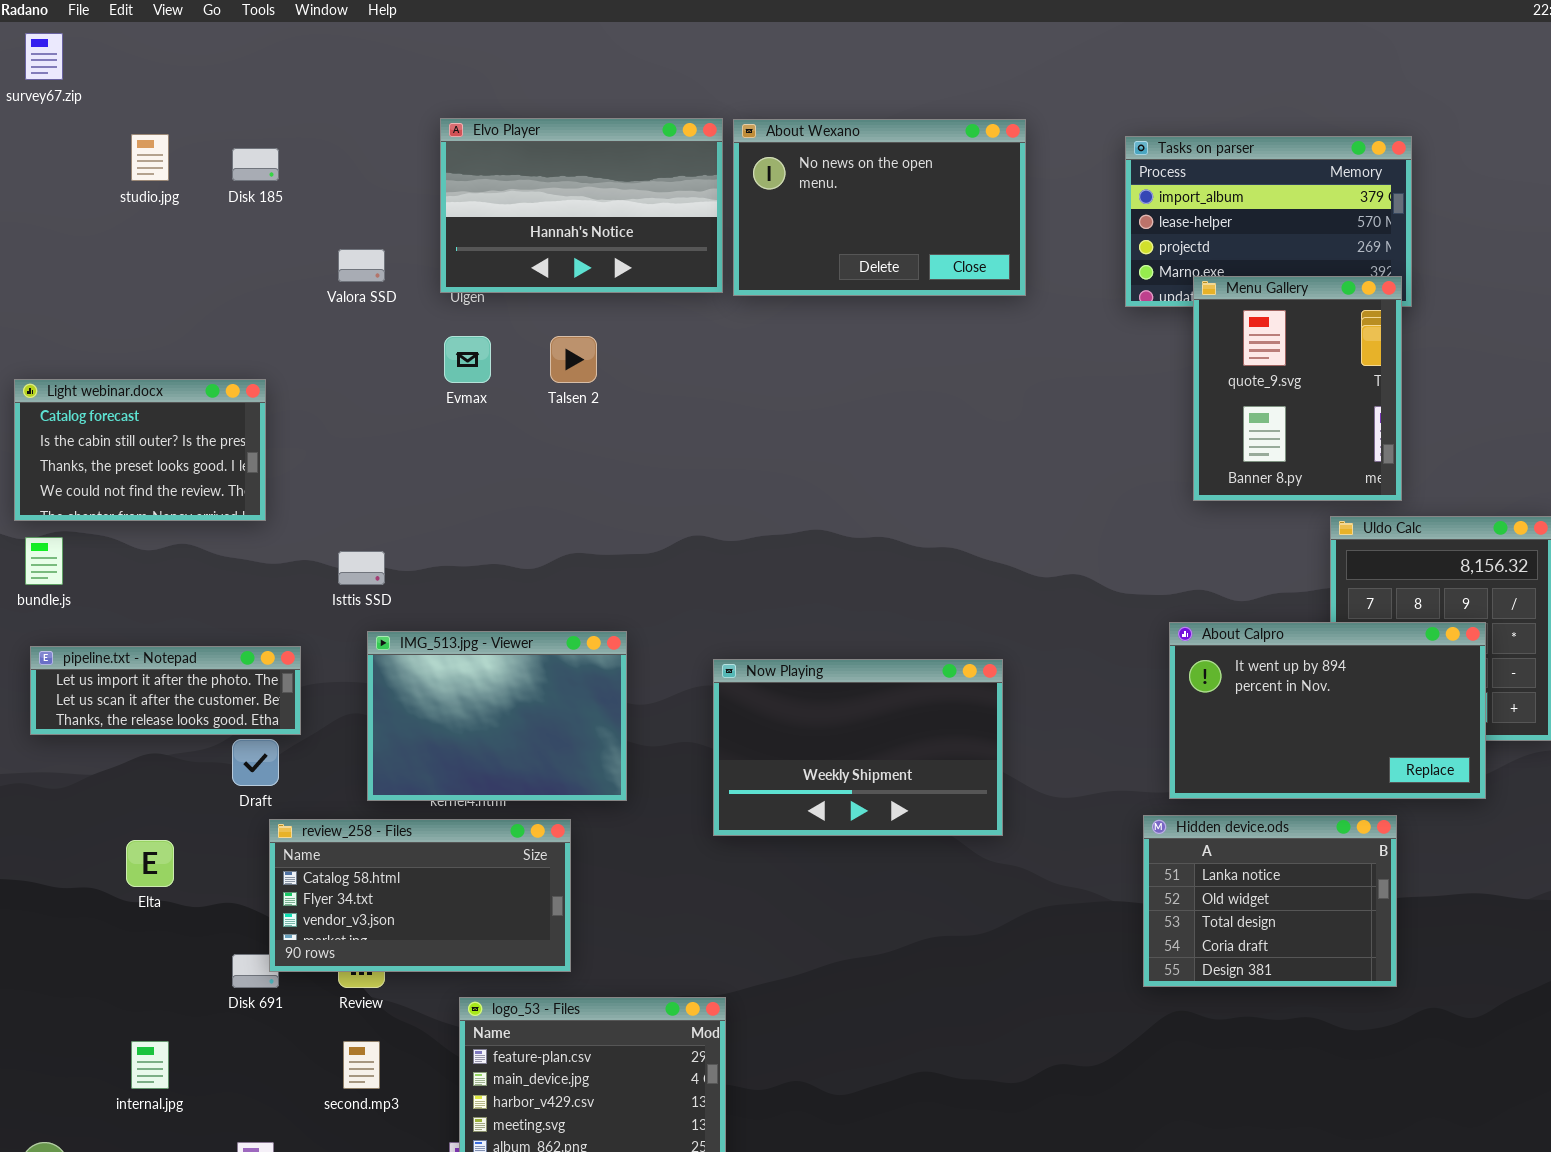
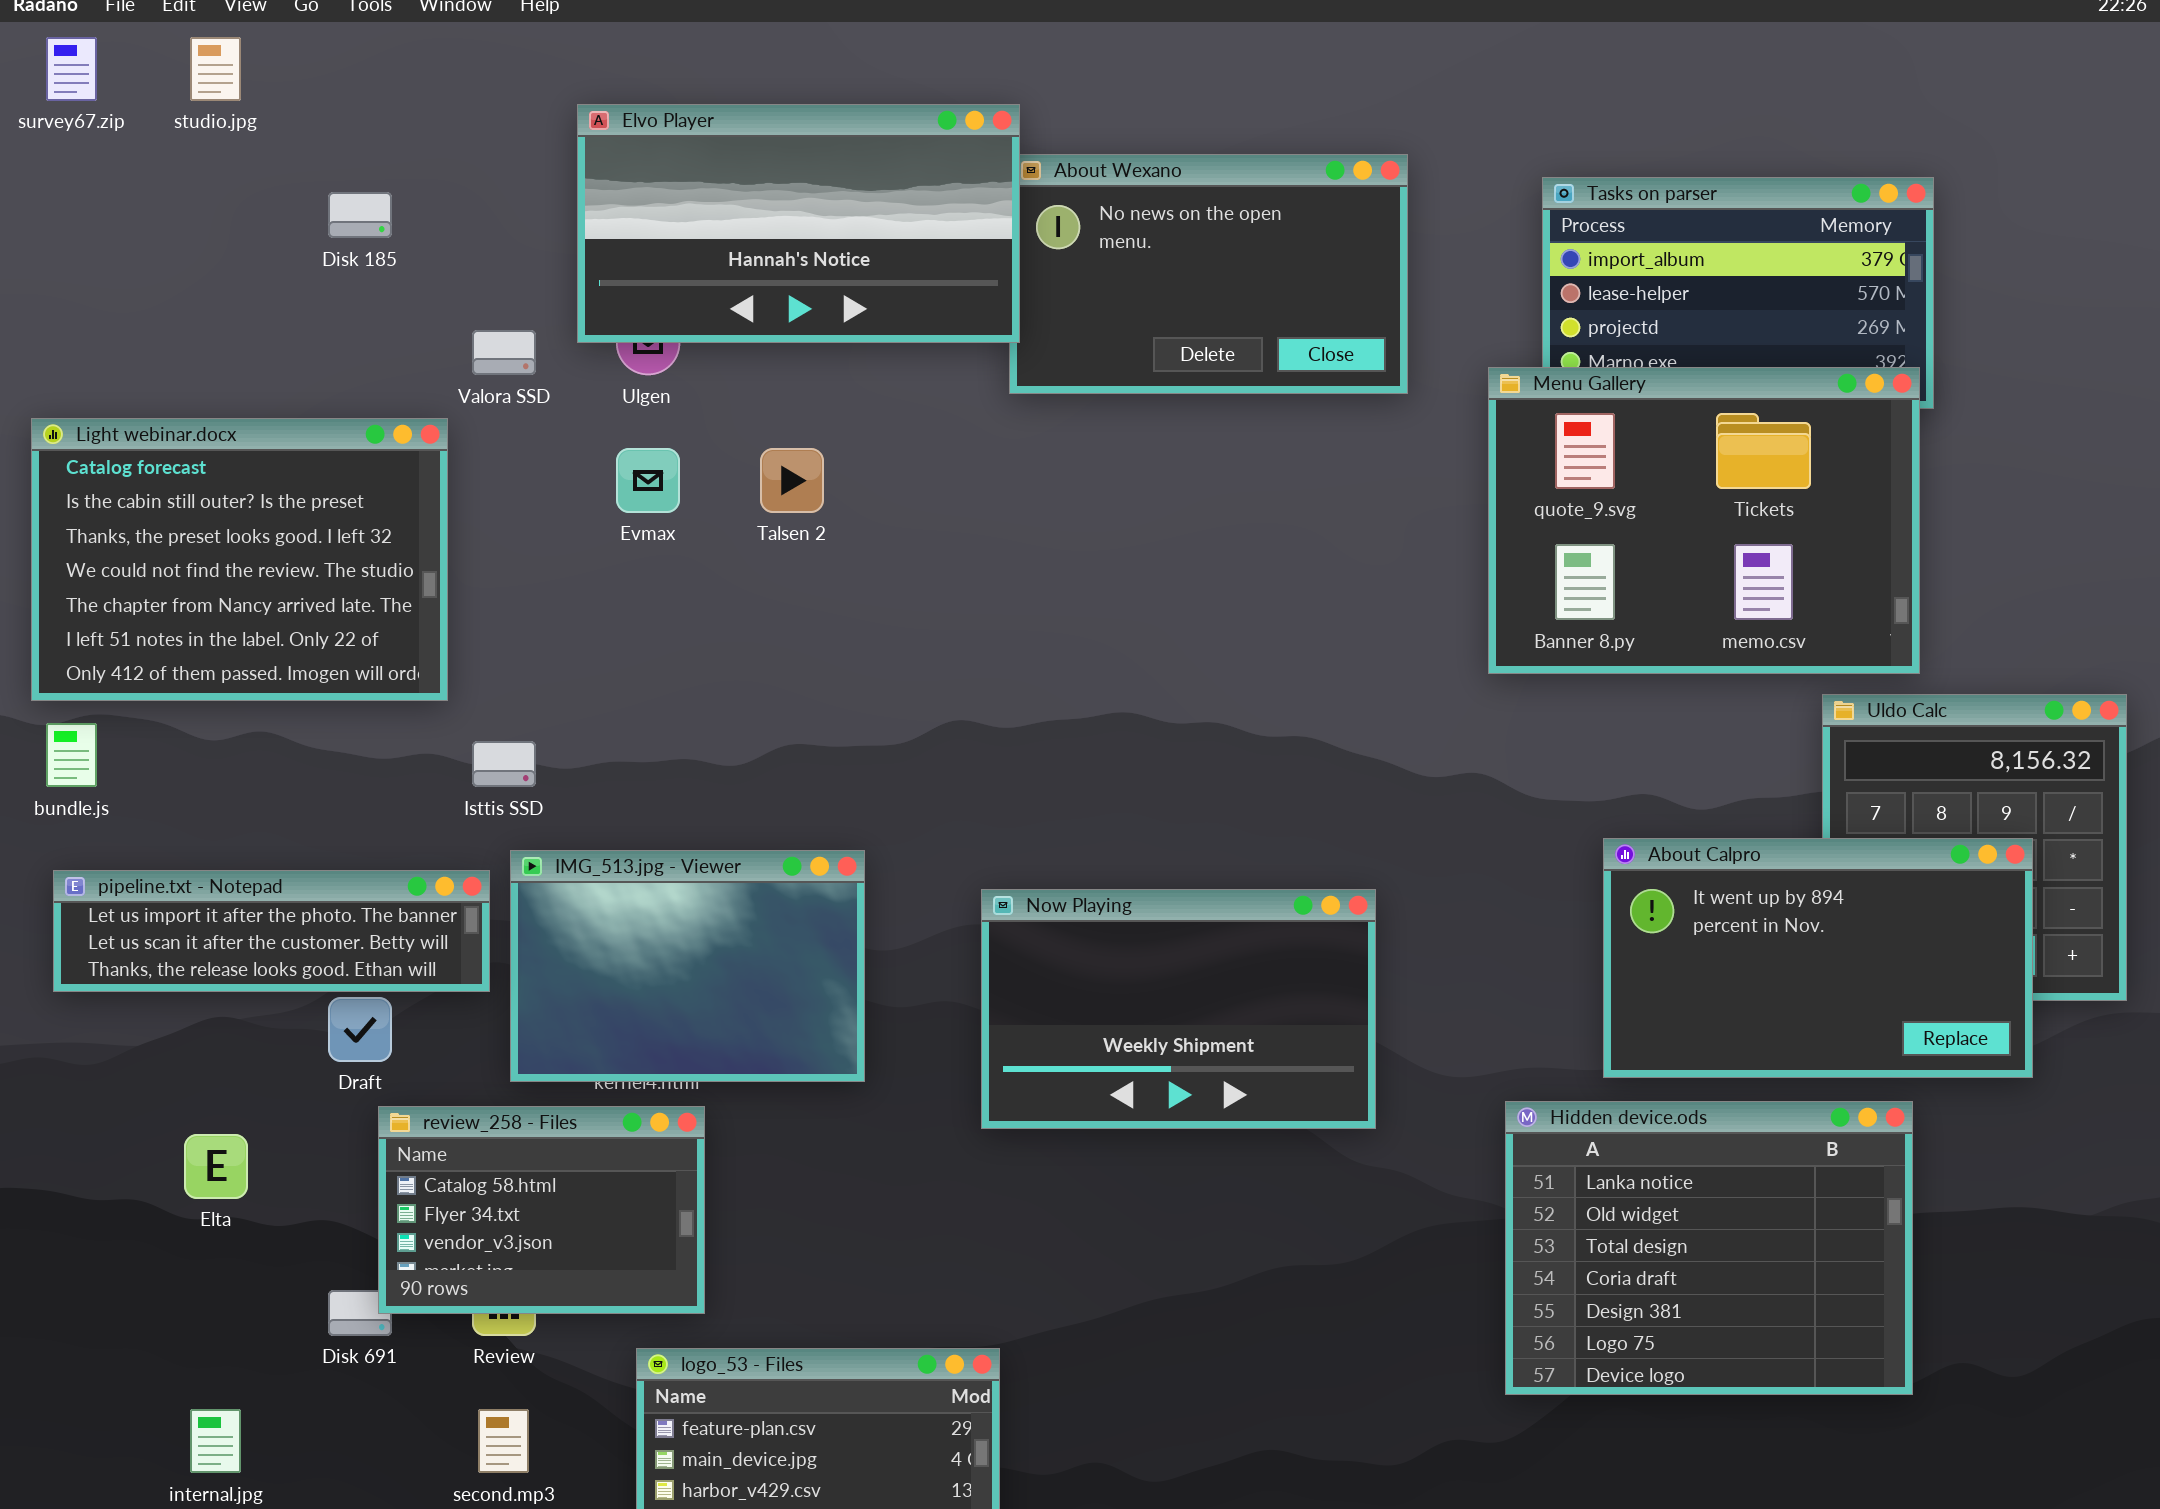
Elvo Player: [440,118,723,293] -> [577,104,1020,343], moved, resized
studio.jpg: [131,134,169,181] -> [190,37,241,101], moved
Menu Gallery: [1193,276,1402,501] -> [1488,367,1920,674], resized
Light webinar.docx: [14,379,266,521] -> [31,418,448,701], resized
pipeline.txt - Notepad: [30,646,301,735] -> [53,870,490,992], resized
Hidden device.ods: [1143,815,1397,987] -> [1505,1101,1913,1395], resized
review_258 - Files: [269,819,571,972] -> [378,1106,705,1314], resized

